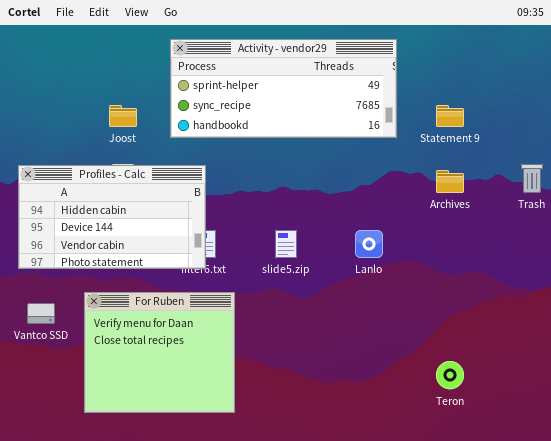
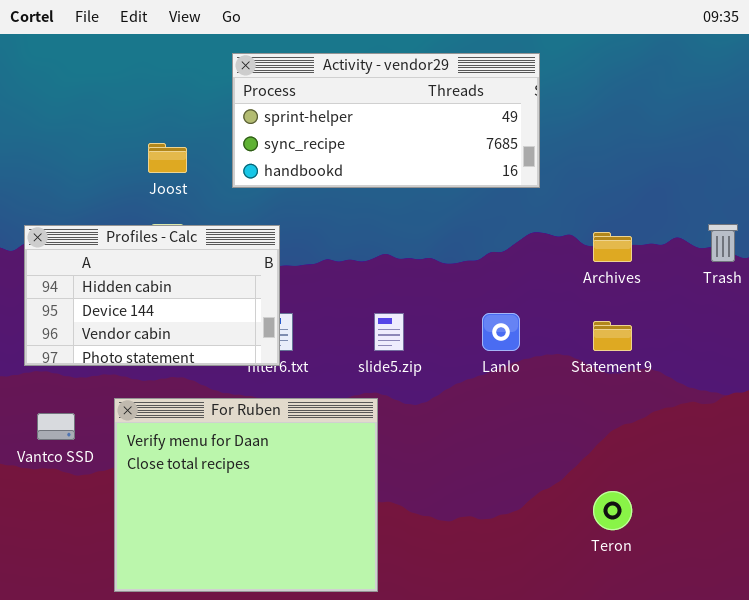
Statement 9: [436,105,464,127] -> [593,321,632,351], moved
For Ruben: [84,292,235,413] -> [114,398,378,592], resized

